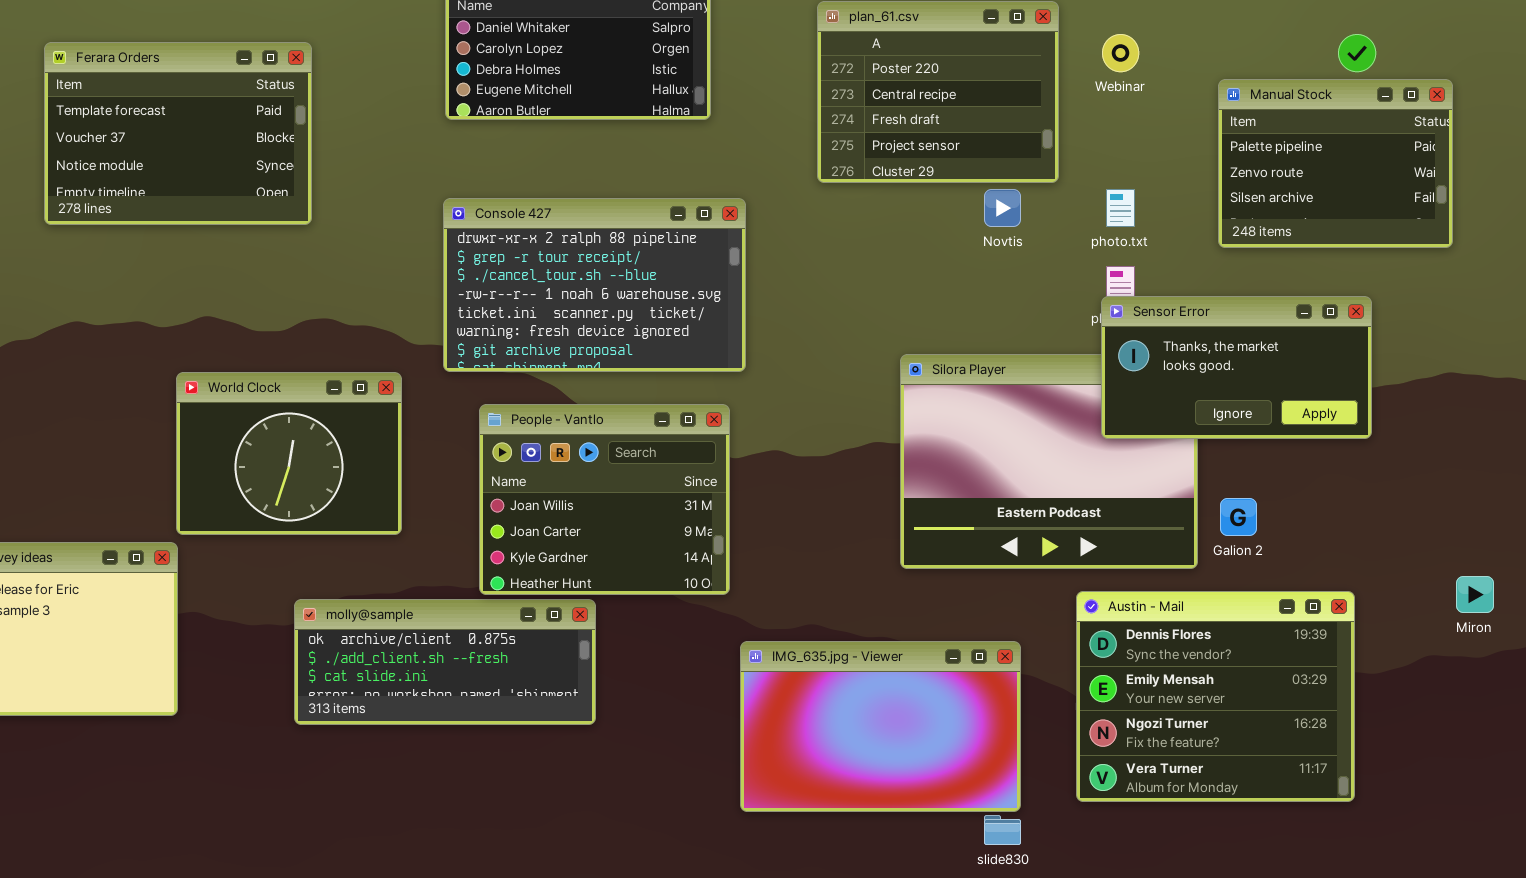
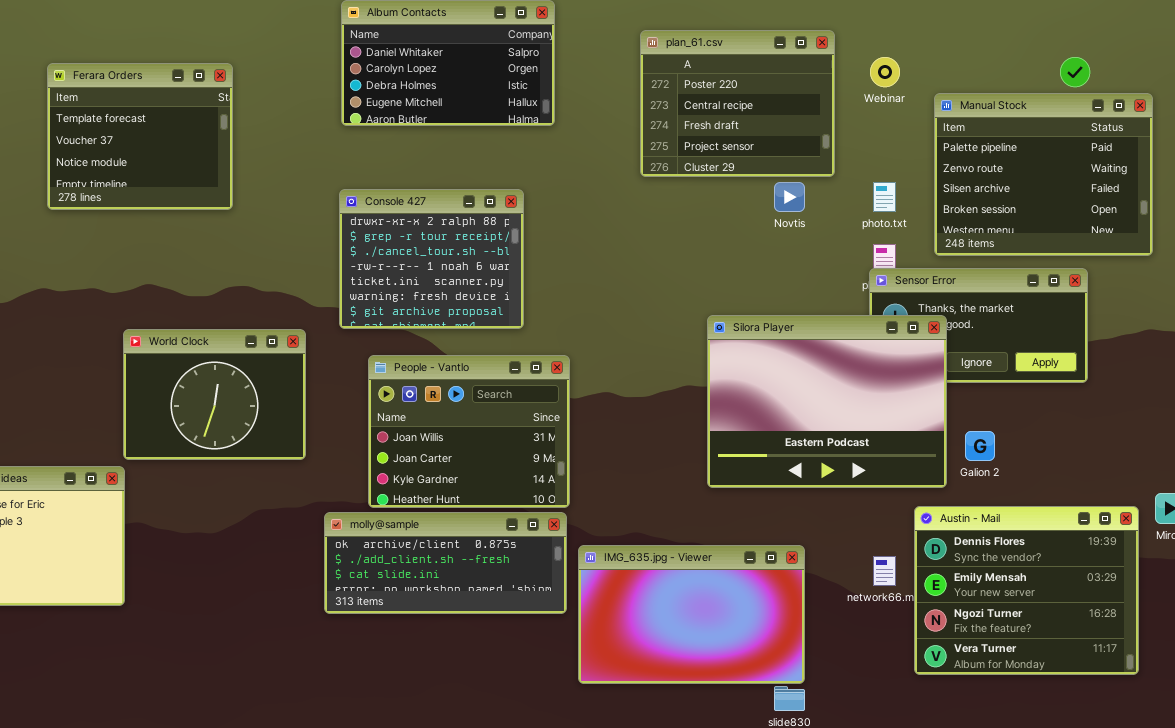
Ferara Orders: [44,42,312,225] -> [47,63,233,210], resized
Manual Stock: [1218,79,1453,248] -> [934,93,1153,256], resized
Console 427: [443,198,746,372] -> [339,189,524,329], resized
Silora Player: [900,354,1198,569] -> [707,315,947,488], raised
Austin - Mail: [1076,591,1355,802] -> [914,506,1139,675], moved
molly@sample: [294,599,596,725] -> [324,512,567,614], moved

